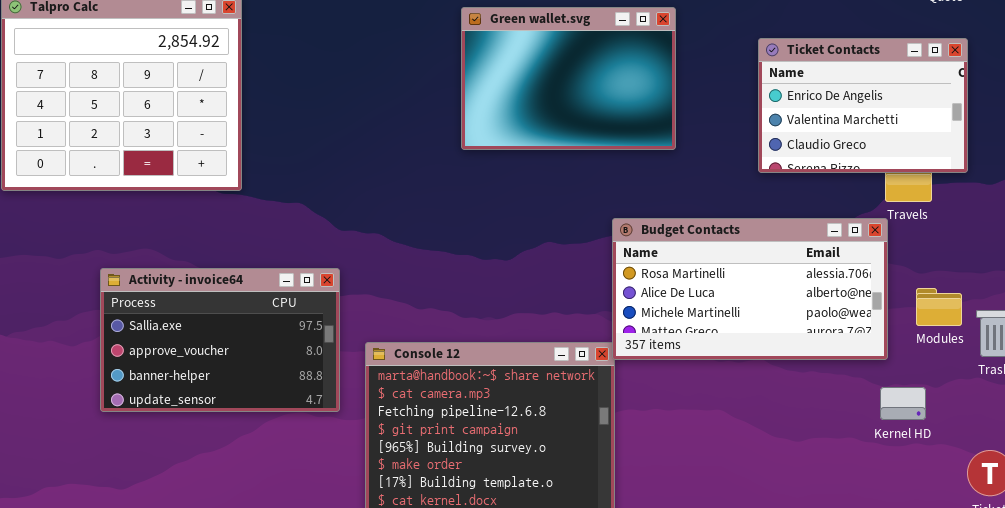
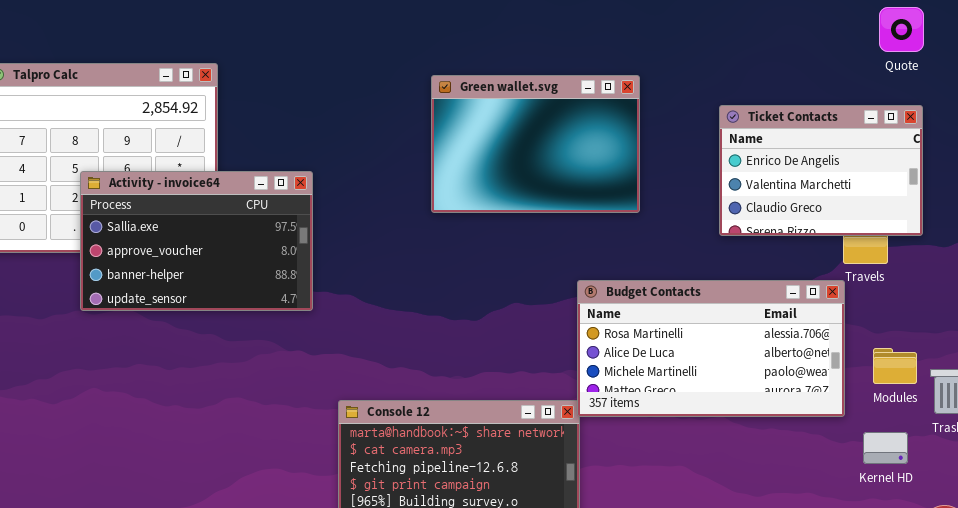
Activity - invoice64: [100,268,340,412] -> [80,171,313,311], moved
Kernel HD: [880,387,926,420] -> [863,432,908,464], moved

